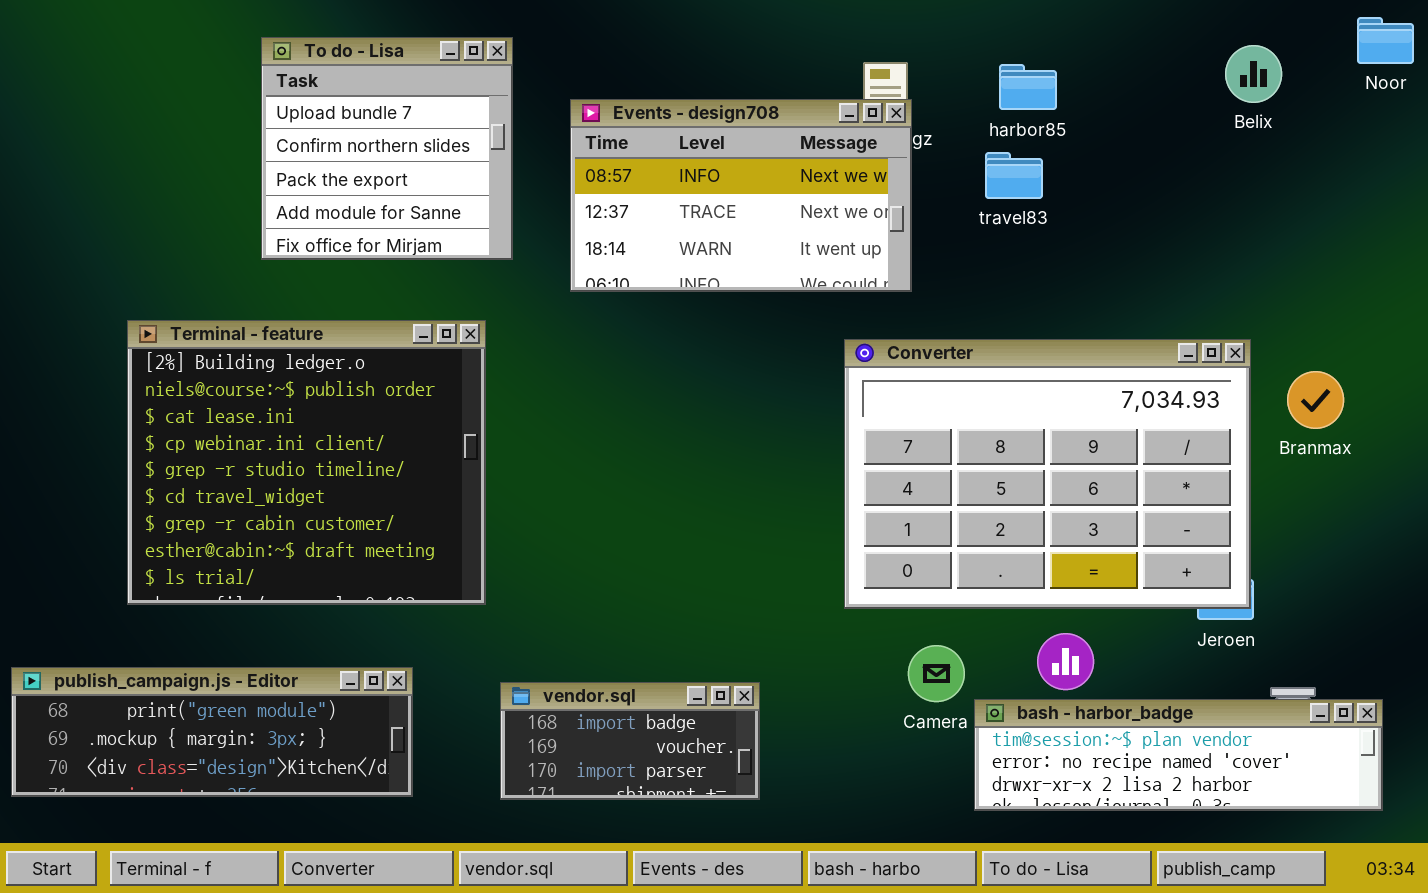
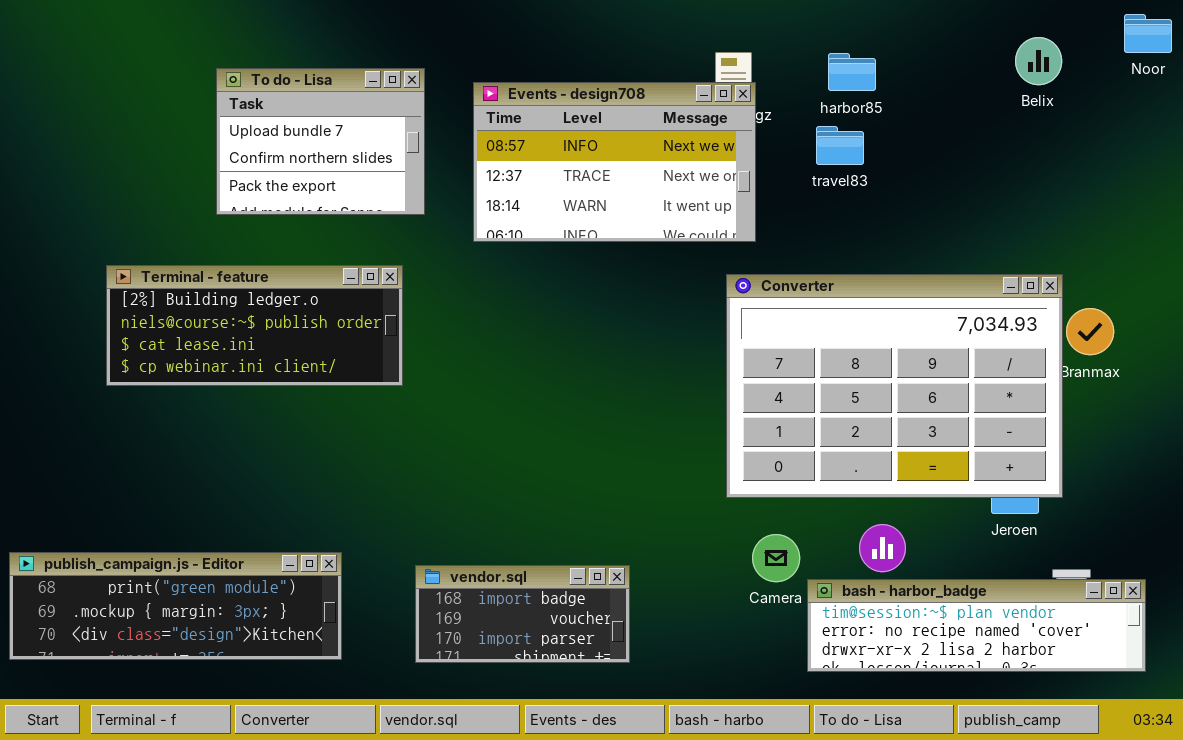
To do - Lisa: [261,37,513,260] -> [216,68,425,215], resized
Terminal - feature: [127,320,486,605] -> [106,265,403,386], resized
Converter: [844,339,1251,609] -> [726,274,1063,498], moved

